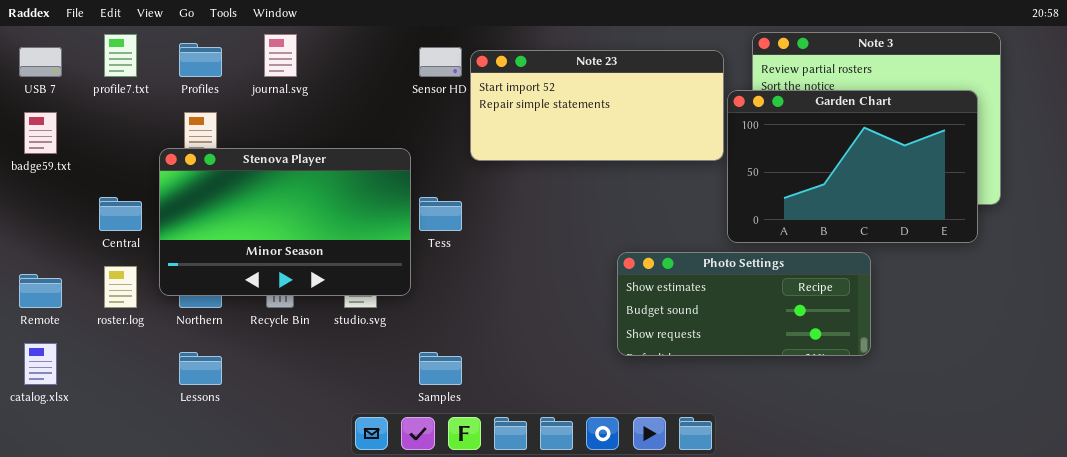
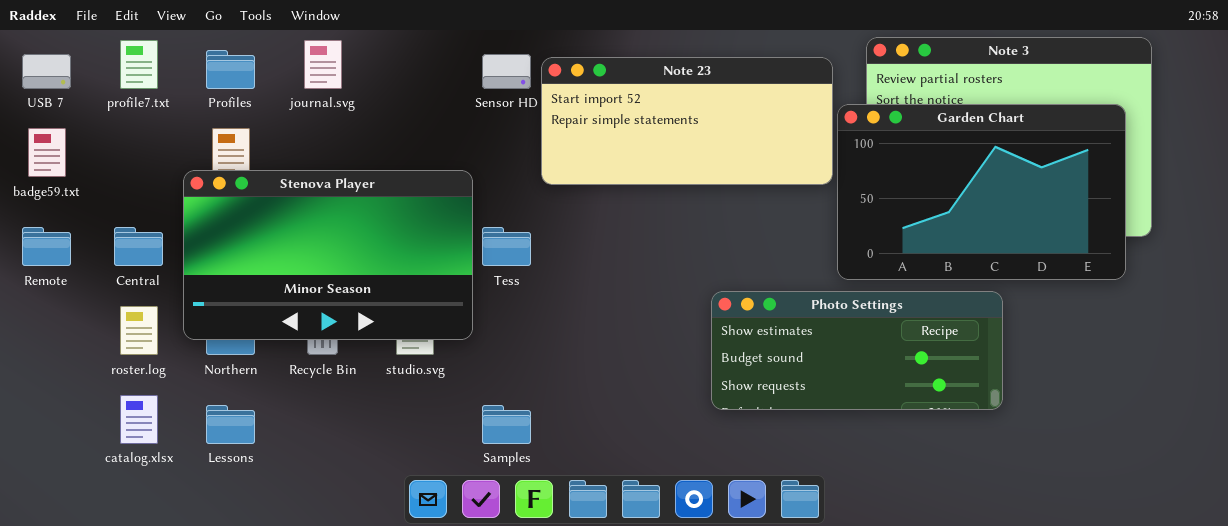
Remote: [19,274,62,308] -> [22,227,71,266], moved
catalog.xlsx: [24,343,57,385] -> [120,395,158,444], moved

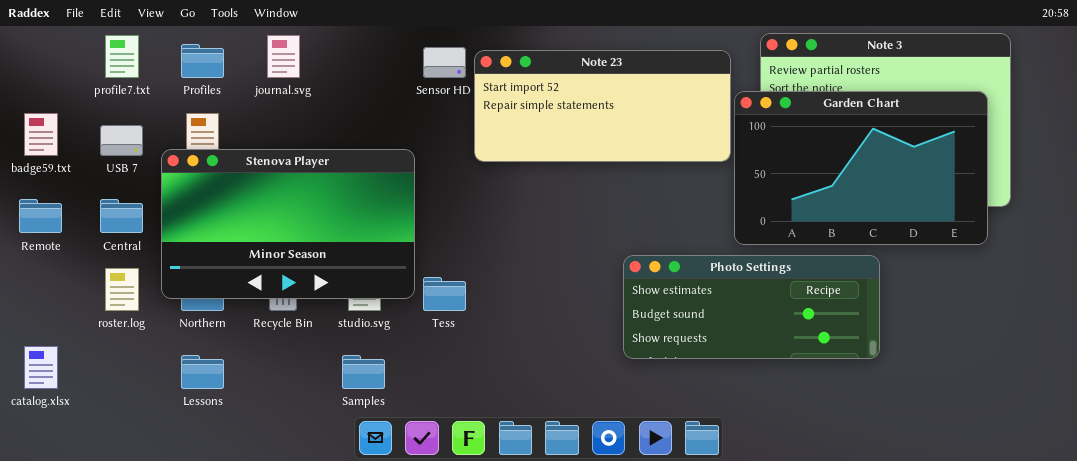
USB 7: [22,54,71,89] -> [100,125,143,156], moved
Tess: [482,227,531,266] -> [423,277,466,311], moved
catalog.xlsx: [120,395,158,444] -> [24,346,58,389], moved
Samples: [482,405,531,444] -> [342,355,385,389], moved

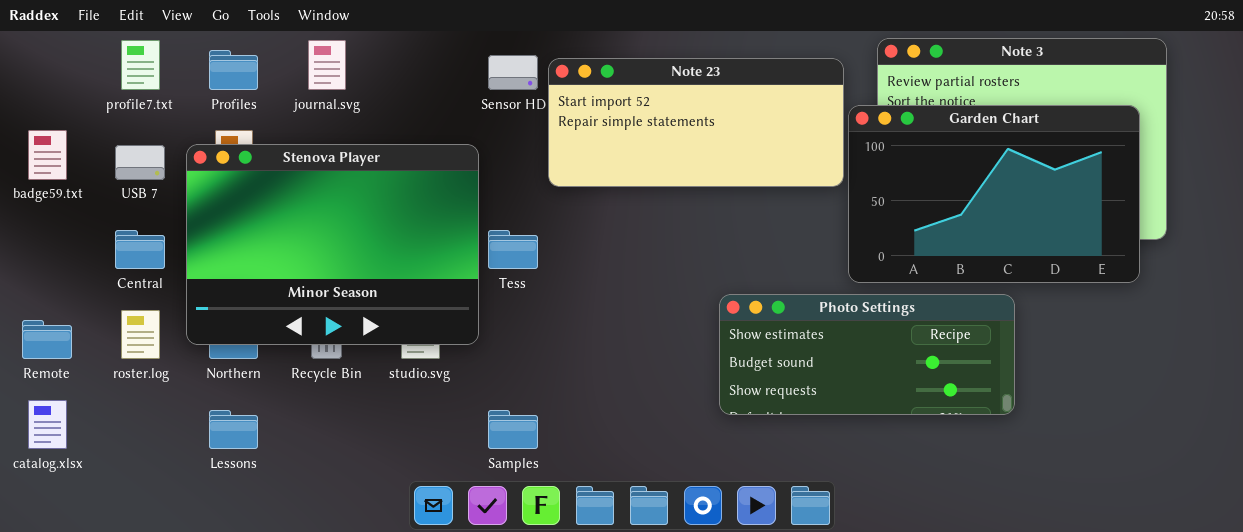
Stenova Player: [161,149,415,299] -> [186,144,479,345], resized
Remote: [19,199,62,233] -> [22,320,72,359], moved
Tess: [423,277,466,311] -> [488,230,538,269], moved
Samples: [342,355,385,389] -> [488,410,538,449], moved

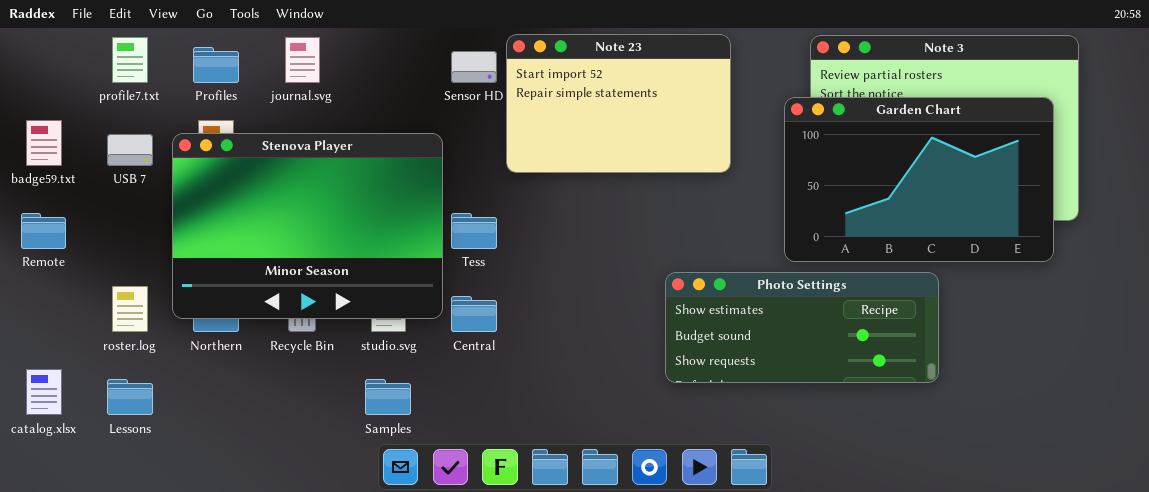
Note 23: [548,58,844,187] -> [506,34,731,173], resized
Central: [115,230,165,269] -> [451,296,497,332], moved
Remote: [22,320,72,359] -> [21,213,66,249], moved
Lessons: [209,410,258,449] -> [107,379,153,415], moved
Samples: [488,410,538,449] -> [365,379,411,415], moved

